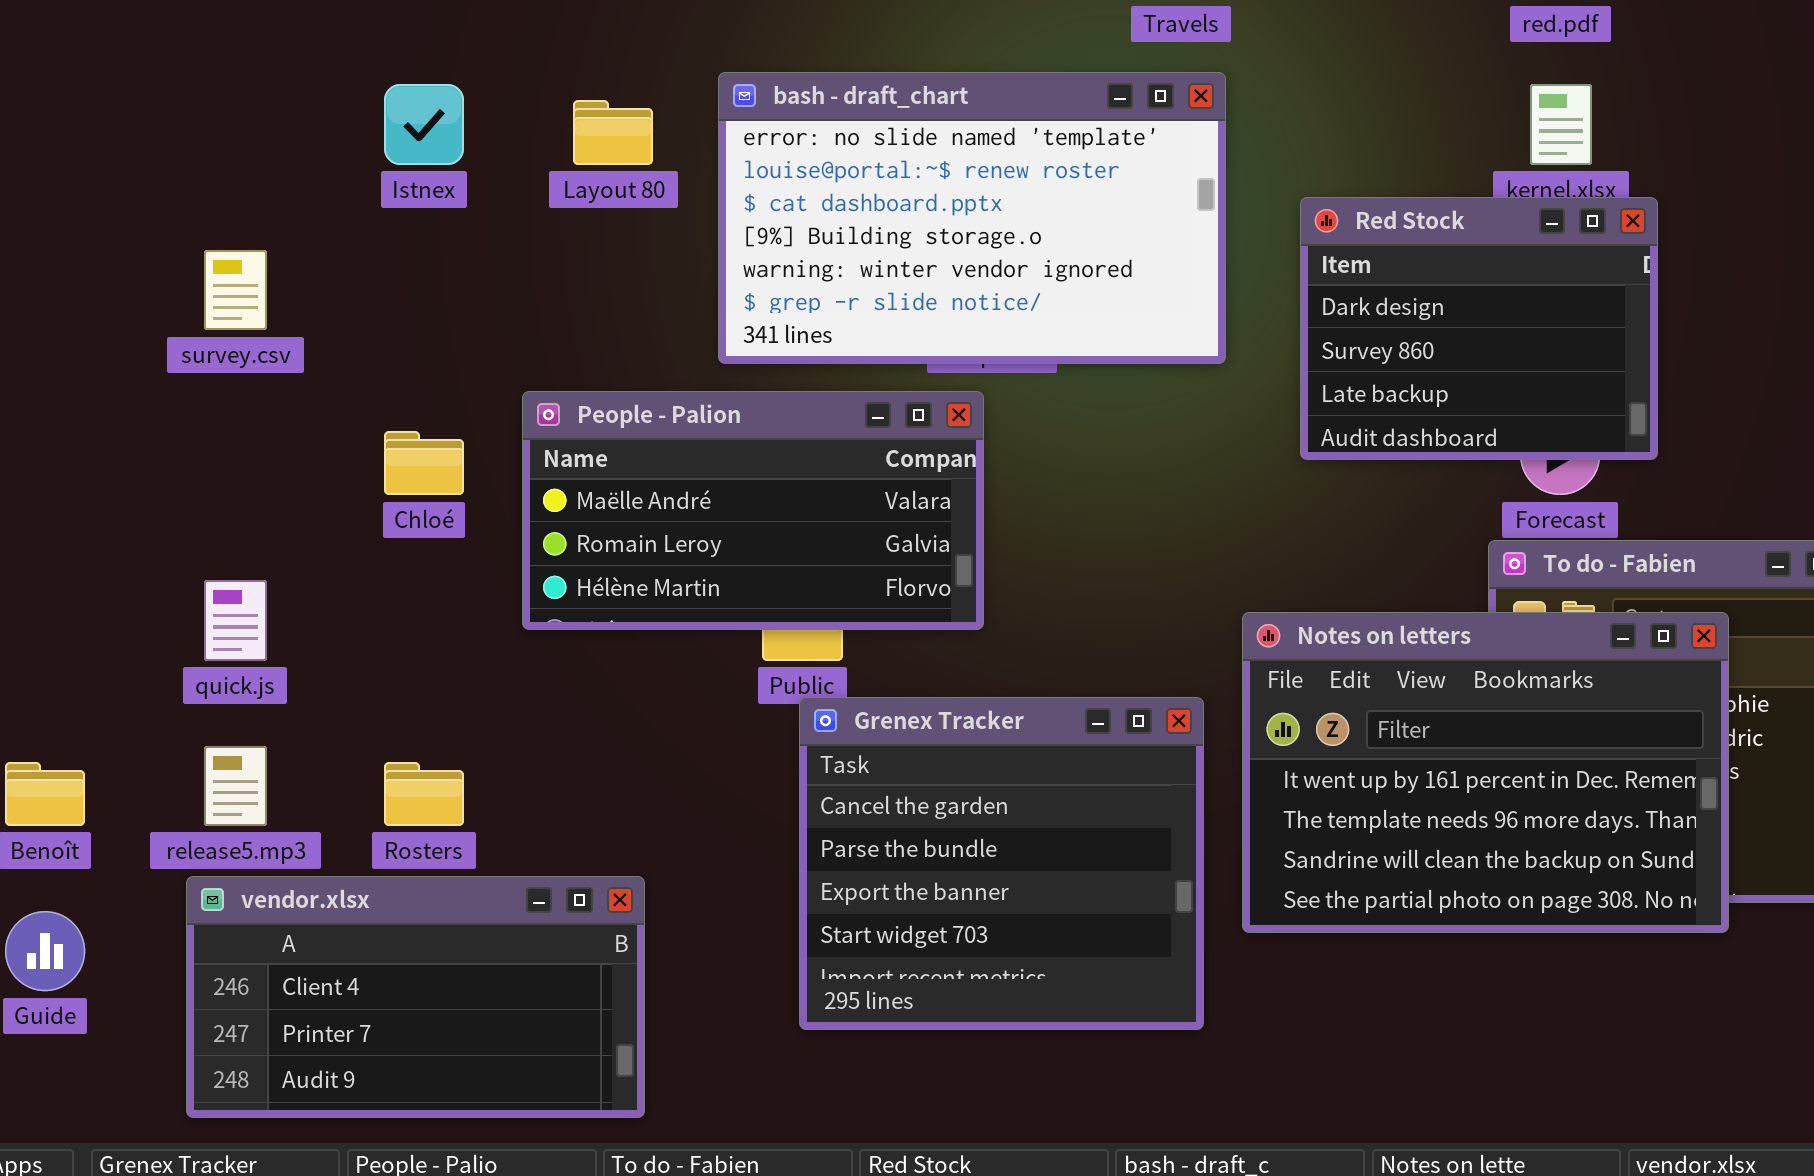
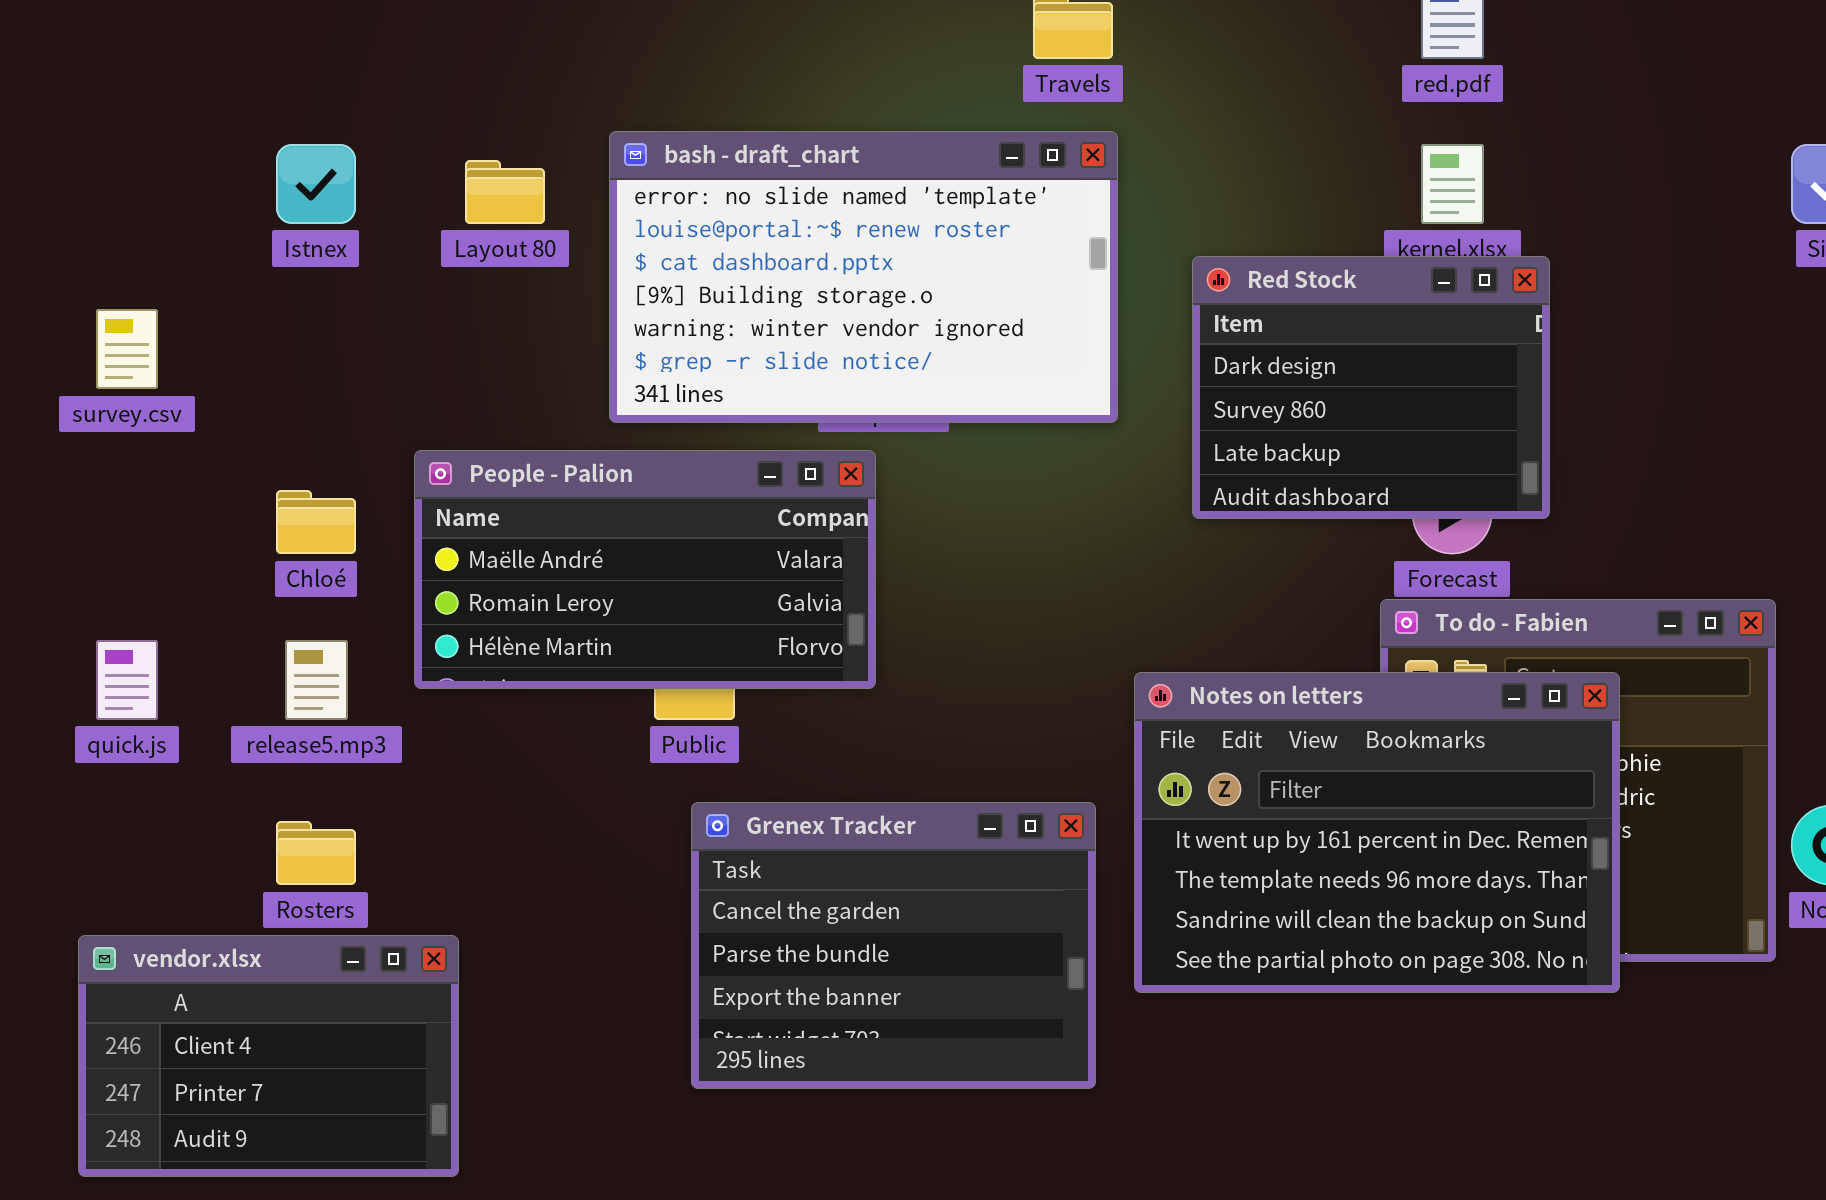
Grenex Tracker: [799,697,1204,1030] -> [691,802,1096,1089], resized
release5.mp3: [204,746,267,826] -> [285,640,348,720], moved
vendor.xlsx: [186,876,645,1118] -> [78,935,459,1177], resized

